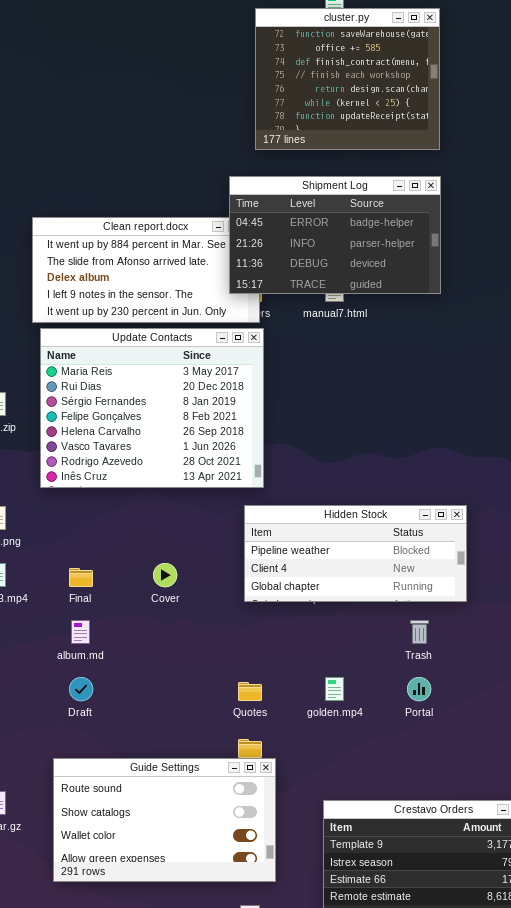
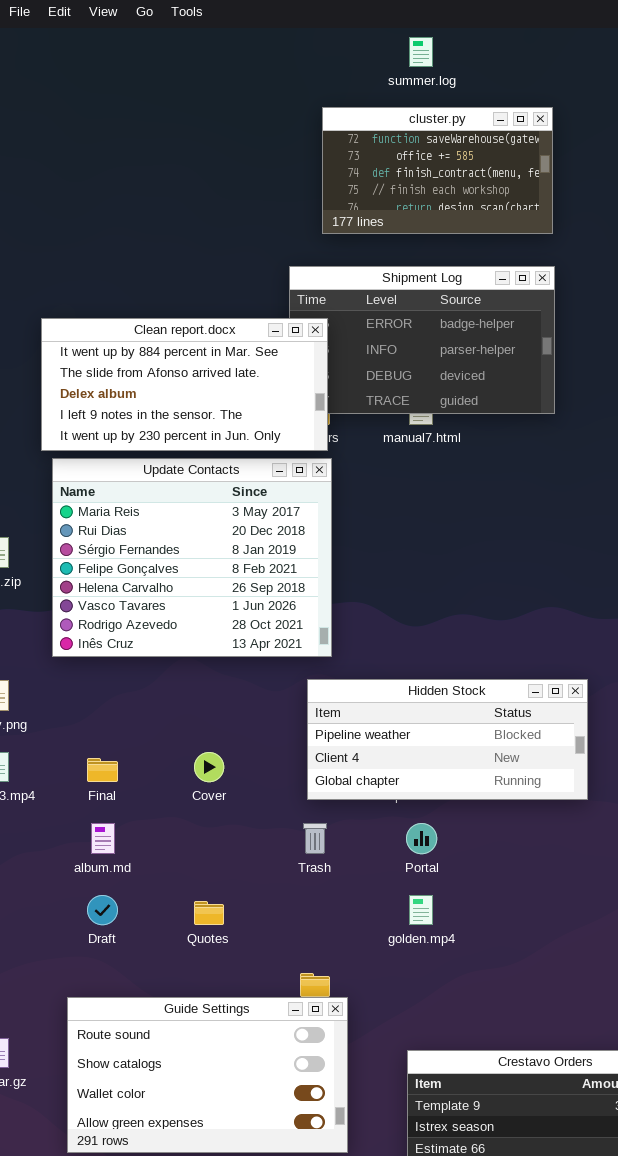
cluster.py: [255,8,440,150] -> [322,107,553,234], resized
Clean report.docx: [32,217,260,323] -> [41,318,328,451], raised
Trash: [410,620,429,644] -> [303,823,327,854], moved
Portal: [407,677,431,701] -> [406,823,437,854], moved
Quotes: [238,682,262,701] -> [194,901,224,925], moved

